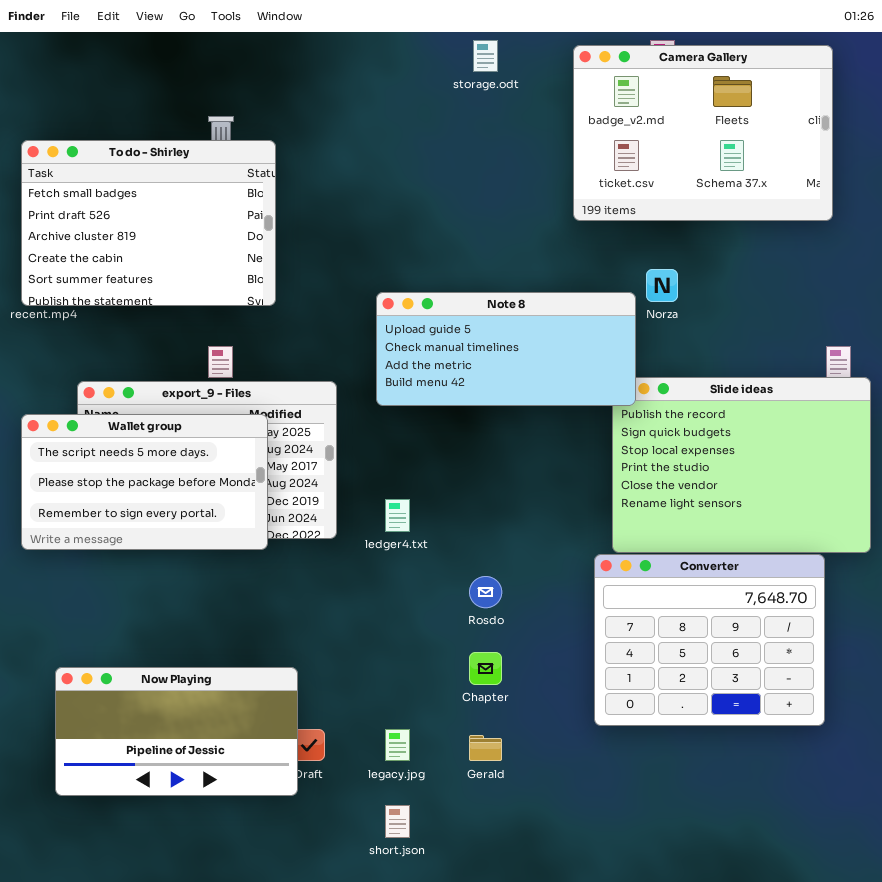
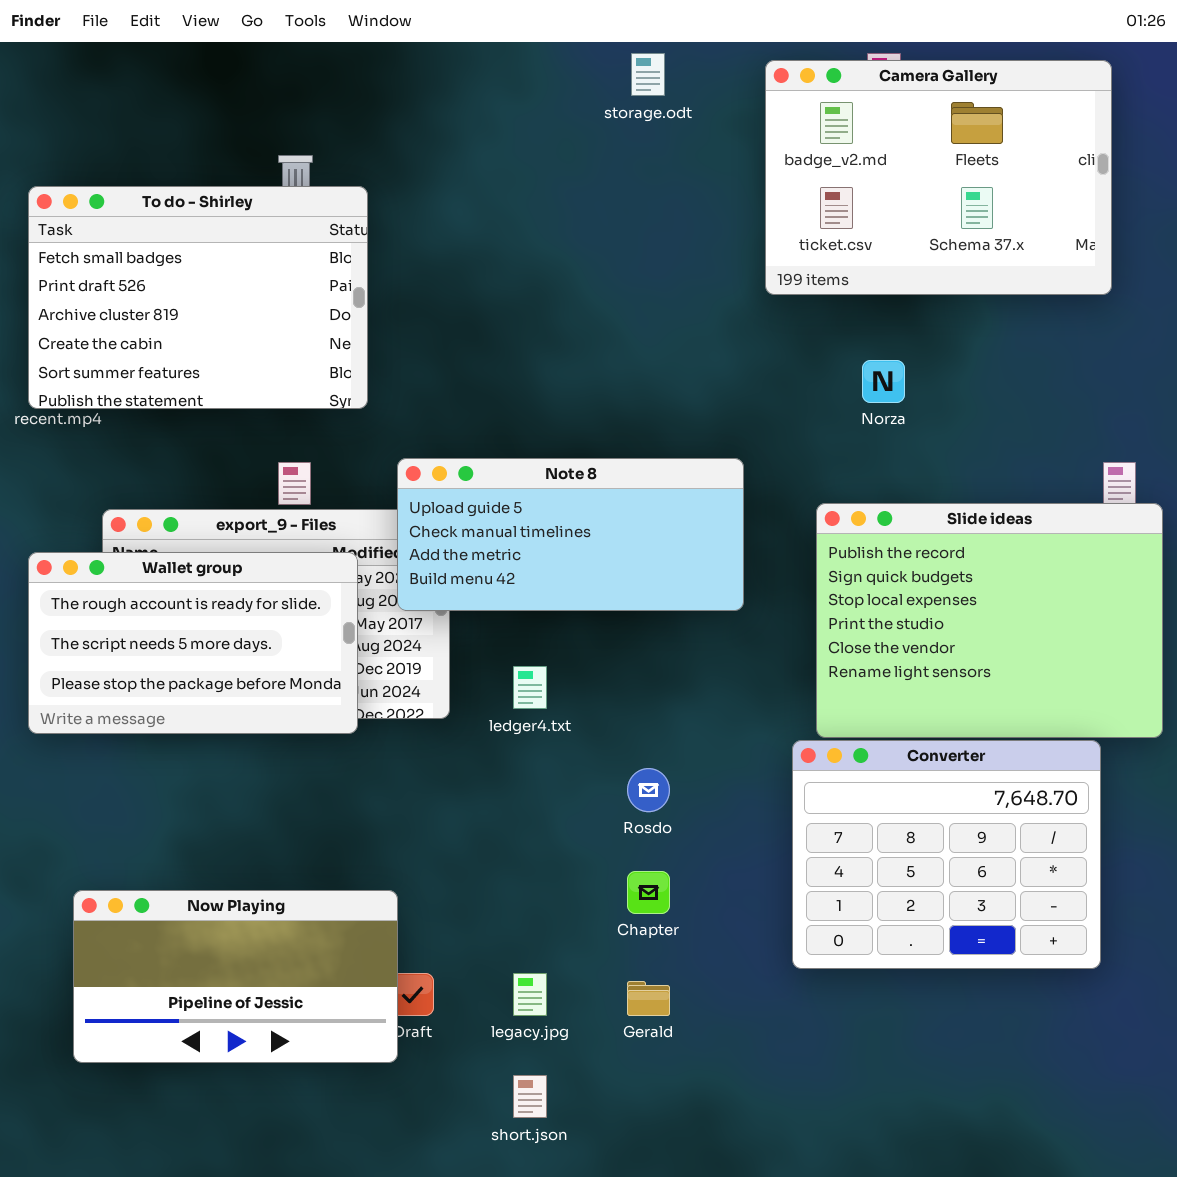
Note 8: [376,292,636,406] -> [397,458,744,611], moved
Wallet group: [21,414,268,550] -> [28,552,358,734], scrolled up 1 row

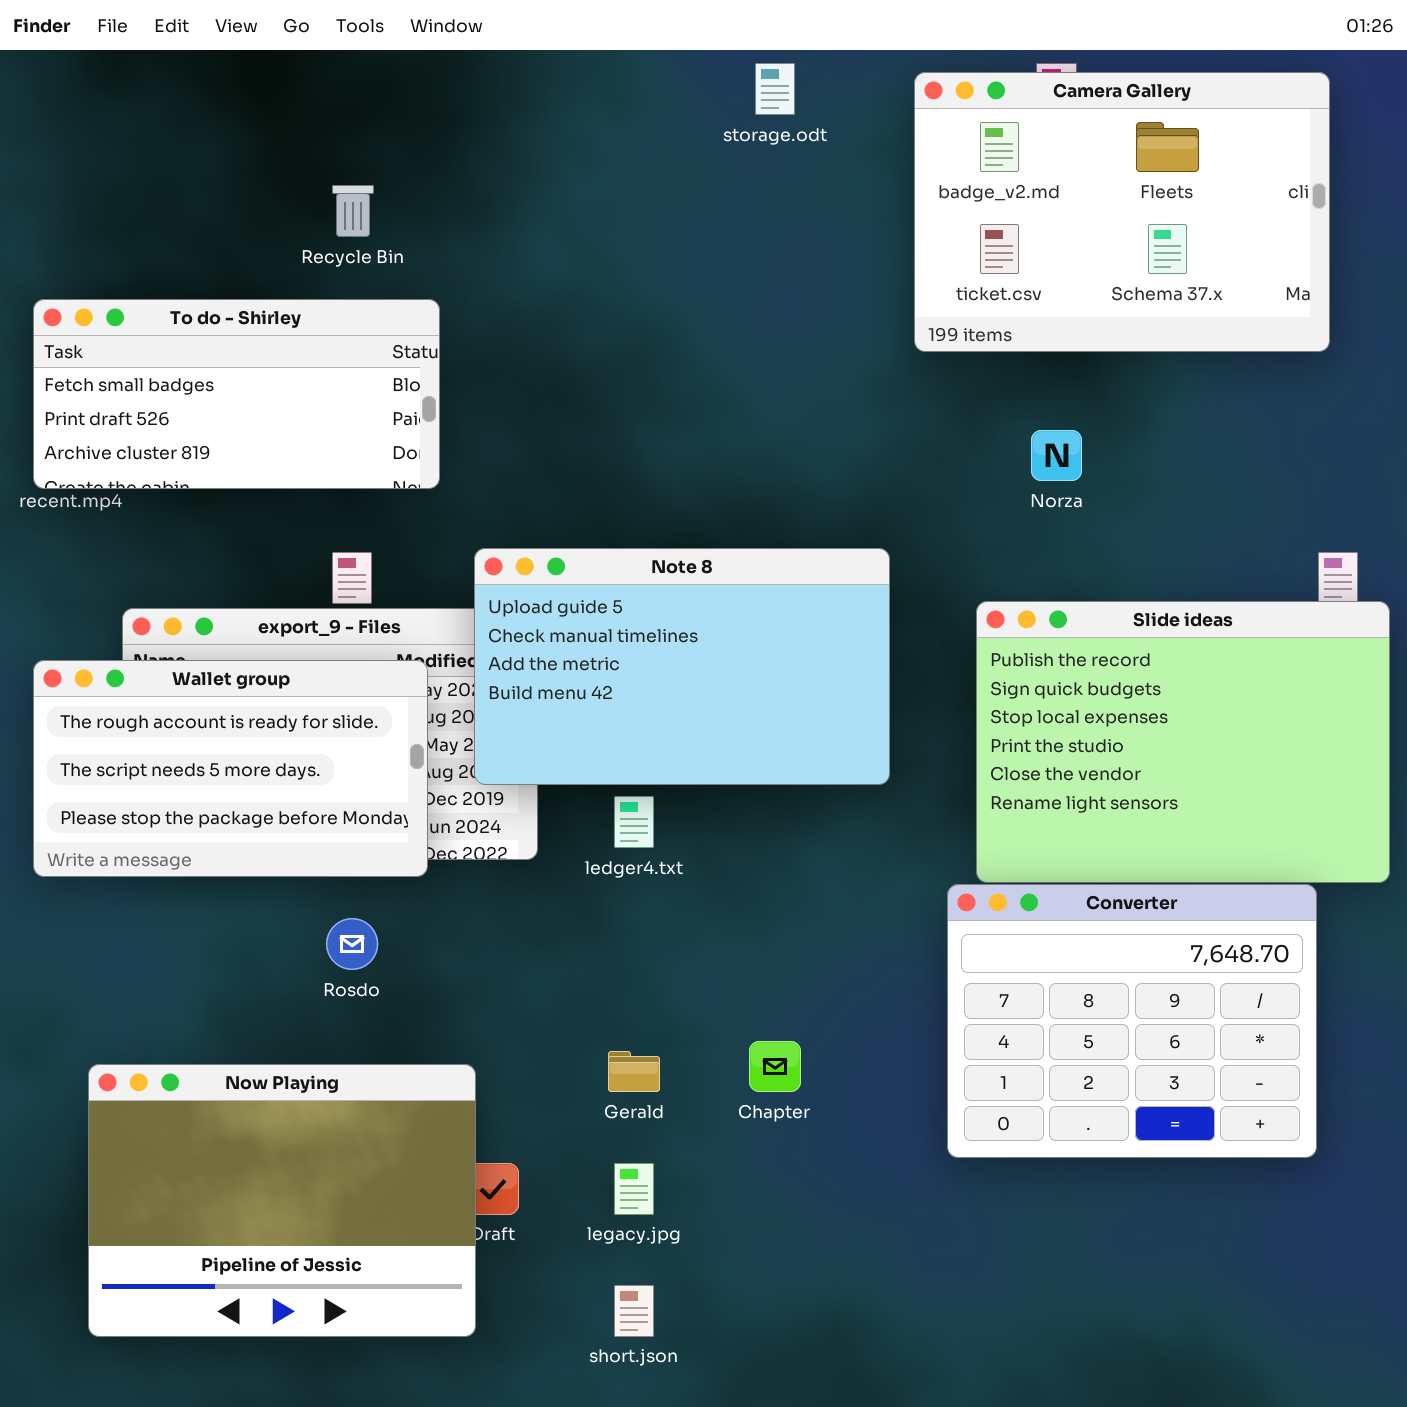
To do - Shirley: [28,186,368,409] -> [33,299,440,489], resized
Note 8: [397,458,744,611] -> [474,548,890,785], resized
Rosdo: [627,768,670,812] -> [326,918,378,970], moved
Now Playing: [73,890,398,1063] -> [88,1064,476,1337], resized
Gerald: [627,981,670,1016] -> [608,1051,660,1092], moved

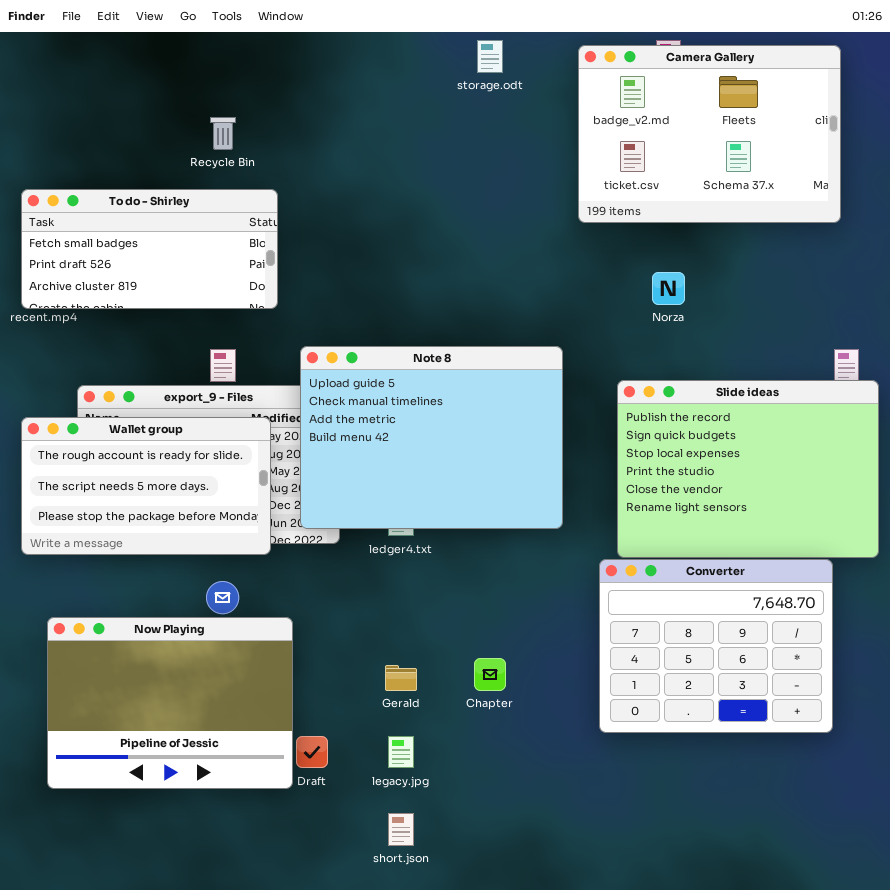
Note 8: [474,548,890,785] -> [300,346,563,529], resized
Now Playing: [88,1064,476,1337] -> [47,617,293,789], moved

